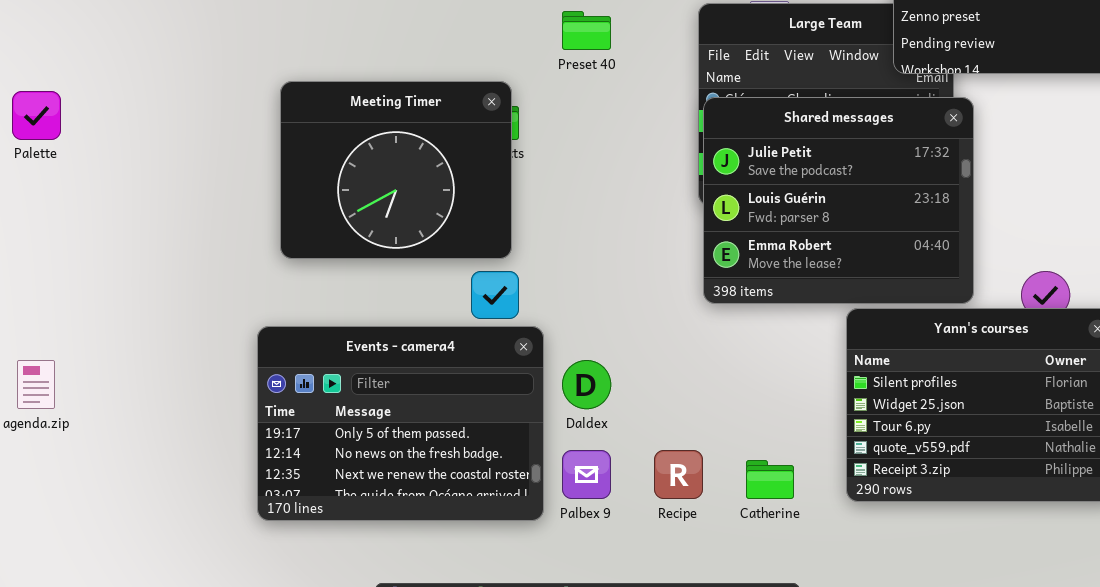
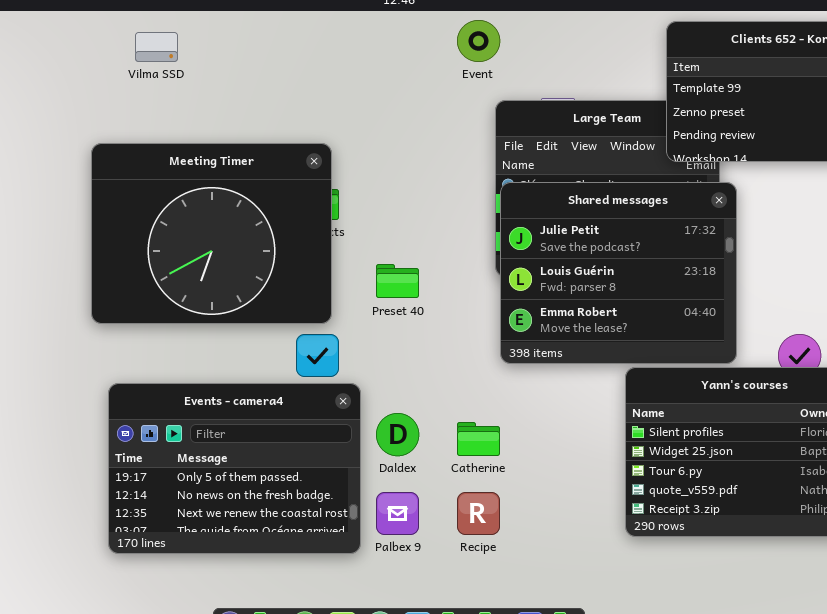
Preset 40: [562,11,611,50] -> [376,264,419,298], moved
Meeting Timer: [280,81,512,259] -> [91,143,332,324], resized
Catherine: [746,460,794,499] -> [457,422,500,456], moved

